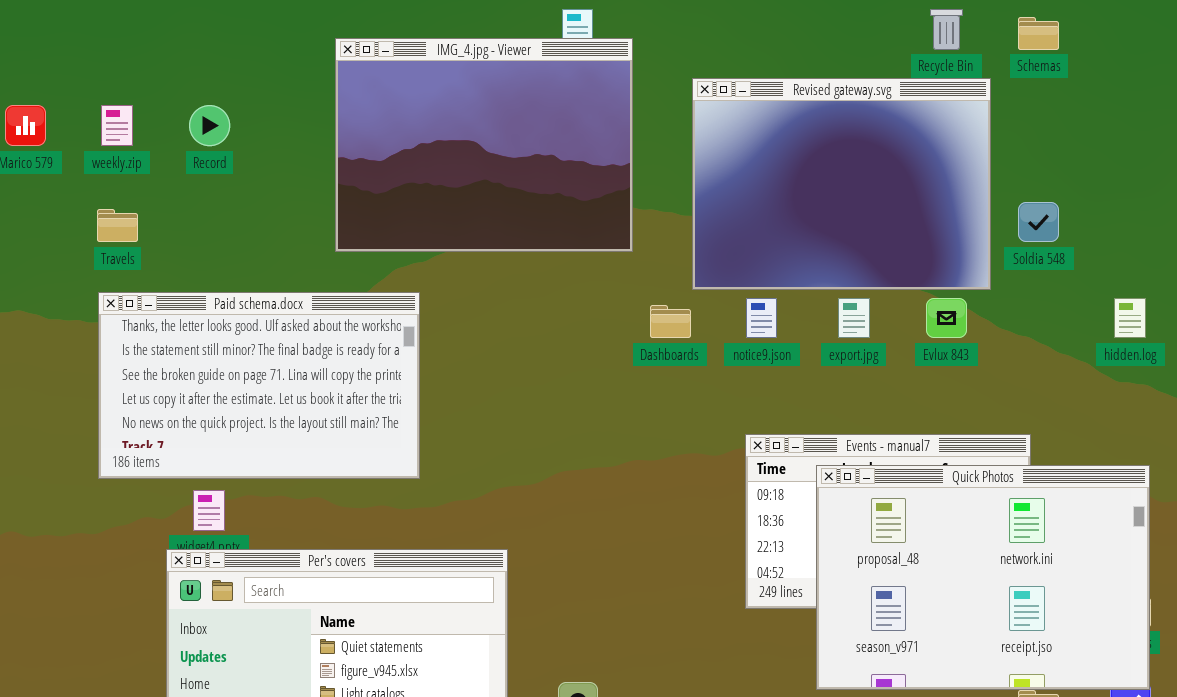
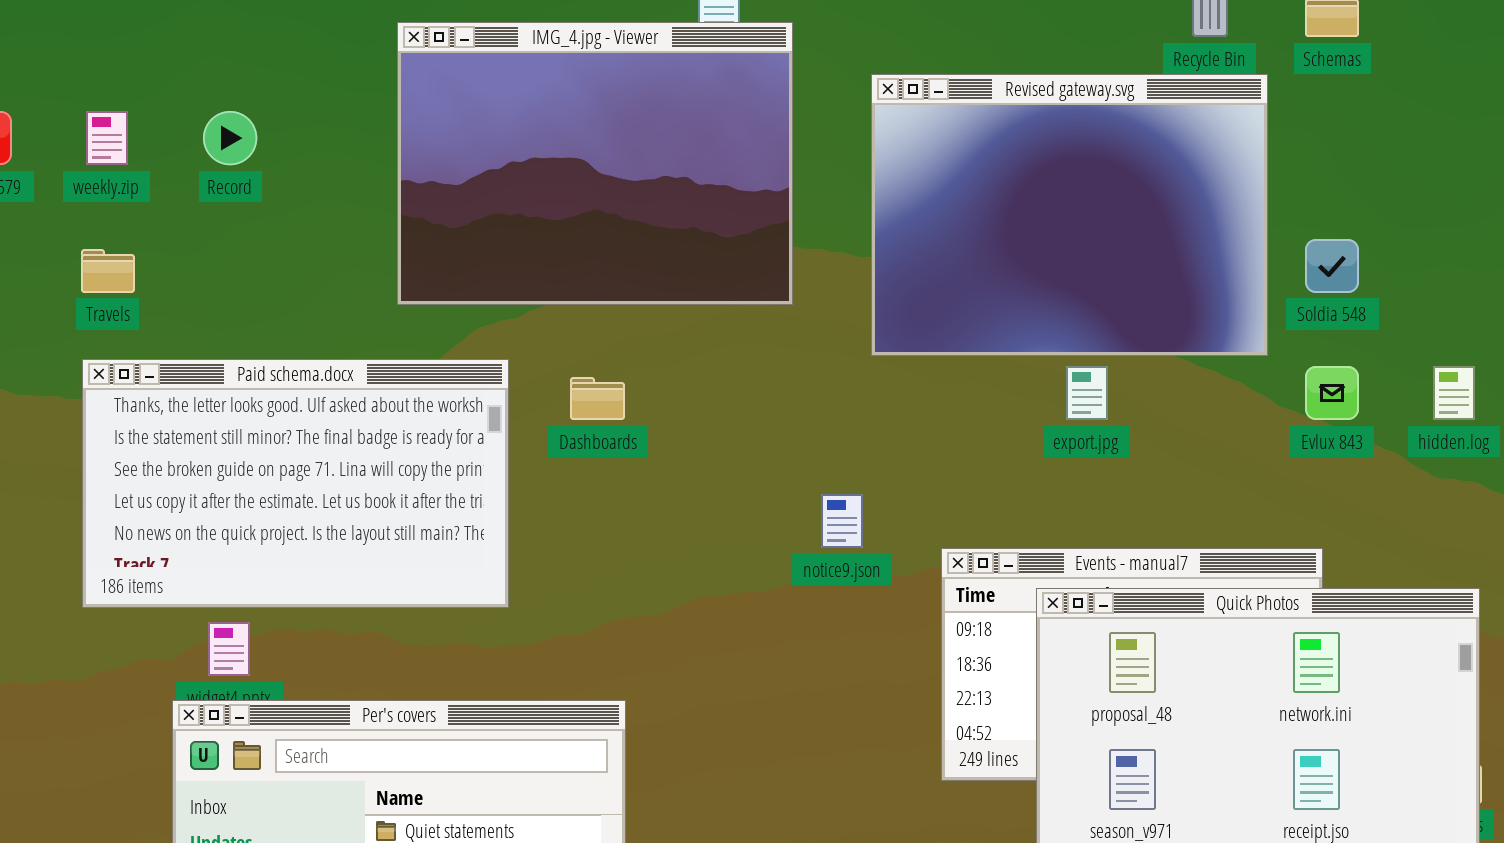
notice9.json: [746,298,777,338] -> [821,494,863,548], moved
Evlux 843: [926,298,967,338] -> [1305,366,1359,420], moved
Dashboards: [650,305,691,338] -> [570,377,625,420], moved

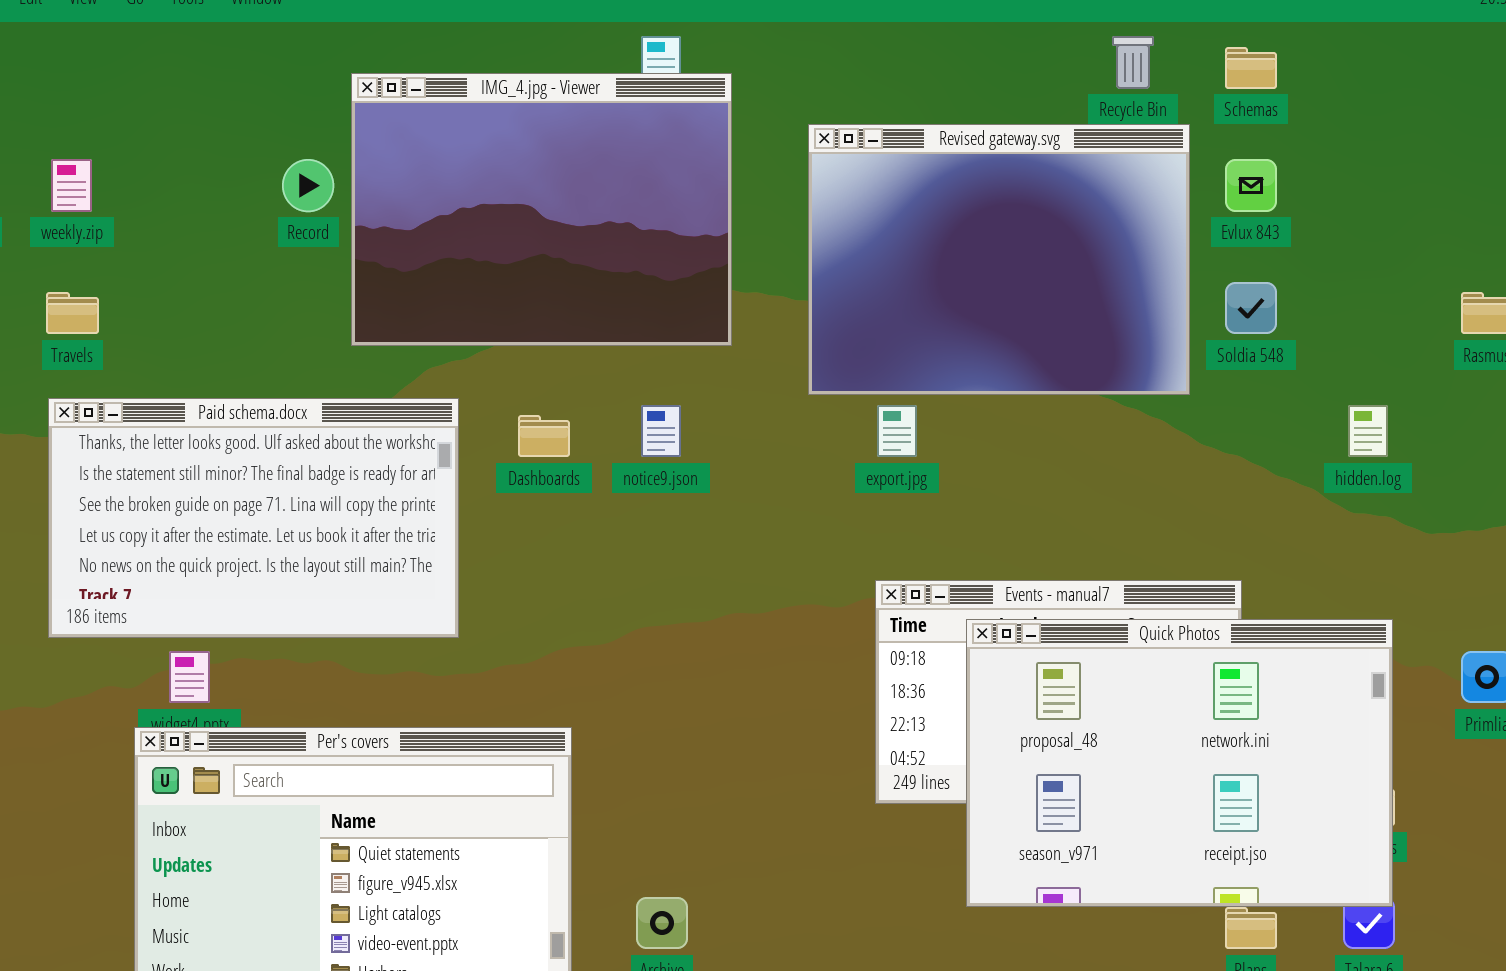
Record: [203,111,257,165] -> [282,159,334,212], moved
export.jpg: [1066,366,1108,420] -> [877,405,917,457], moved
Evlux 843: [1305,366,1359,420] -> [1225,159,1277,212], moved
notice9.json: [821,494,863,548] -> [641,405,681,457], moved

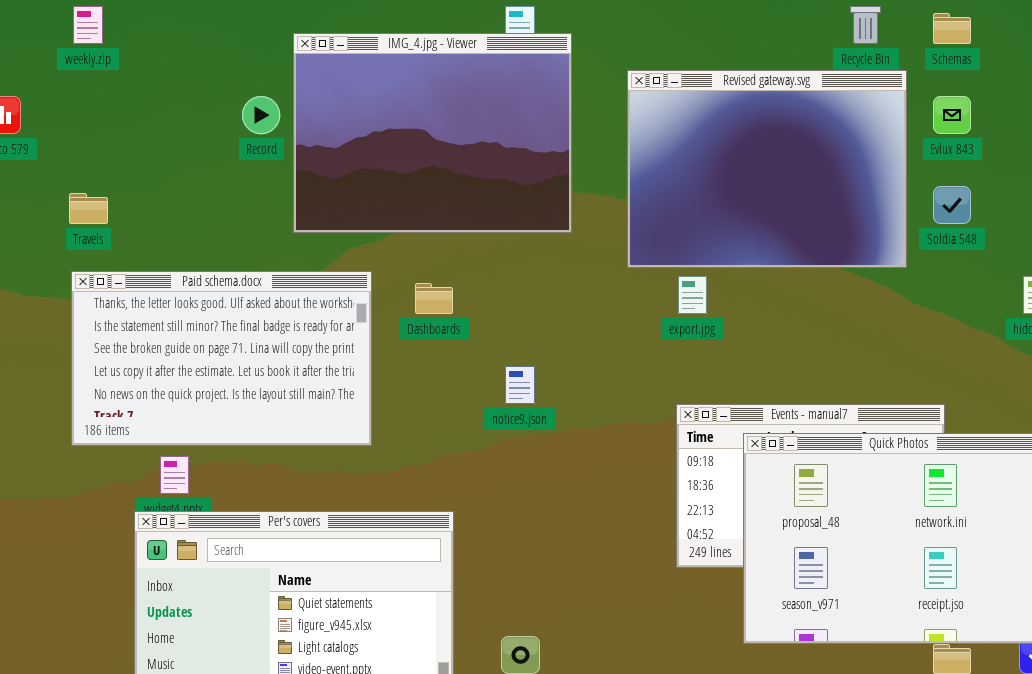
weekly.zip: [51,159,92,212] -> [73,6,103,44], moved
notice9.json: [641,405,681,457] -> [505,366,535,404], moved

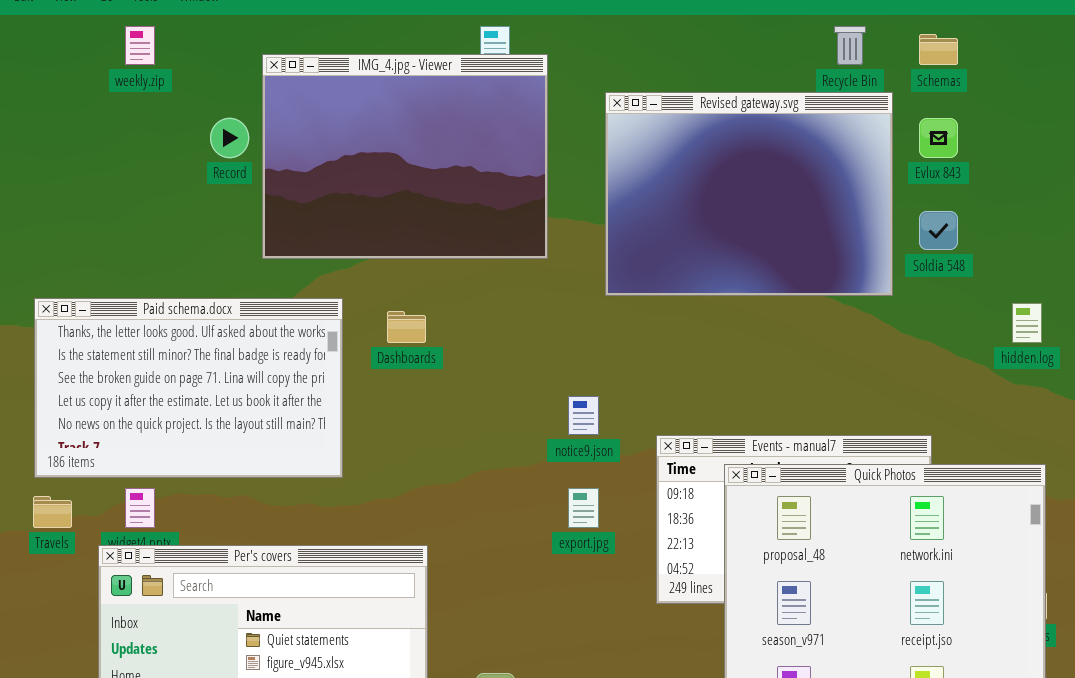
weekly.zip: [73,6,103,44] -> [125,26,155,65], moved
Travels: [69,193,108,224] -> [33,496,72,528], moved
export.jpg: [678,276,707,314] -> [568,488,599,528], moved
notice9.json: [505,366,535,404] -> [568,396,599,435], moved

